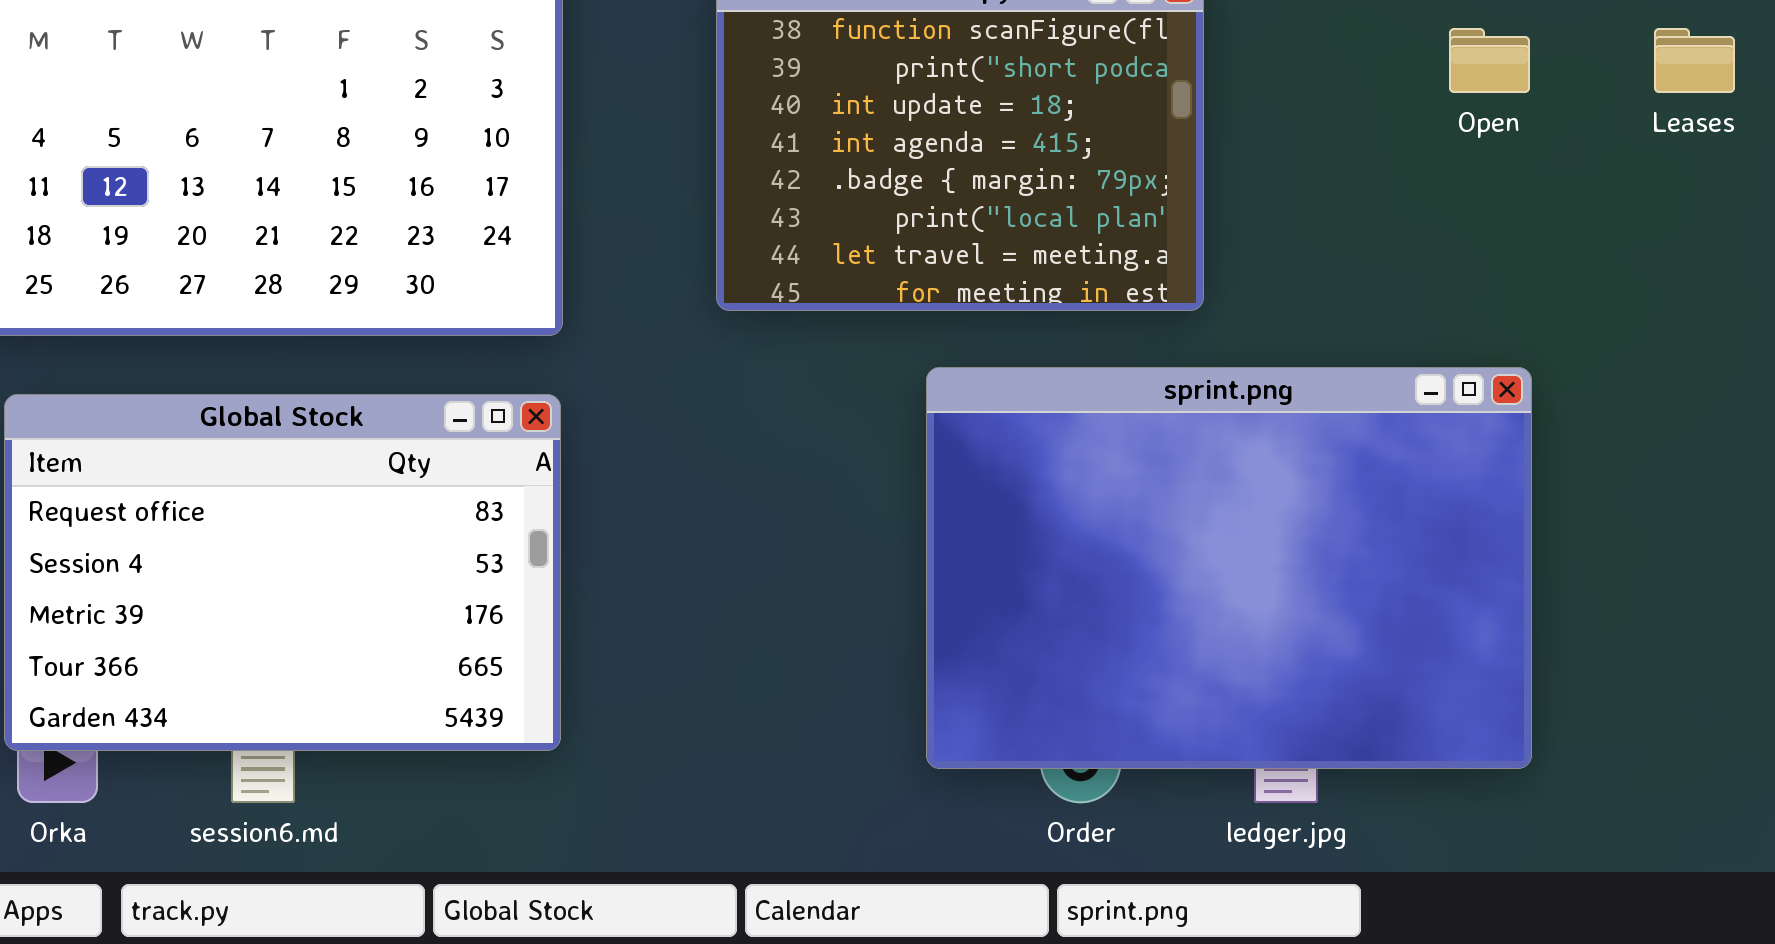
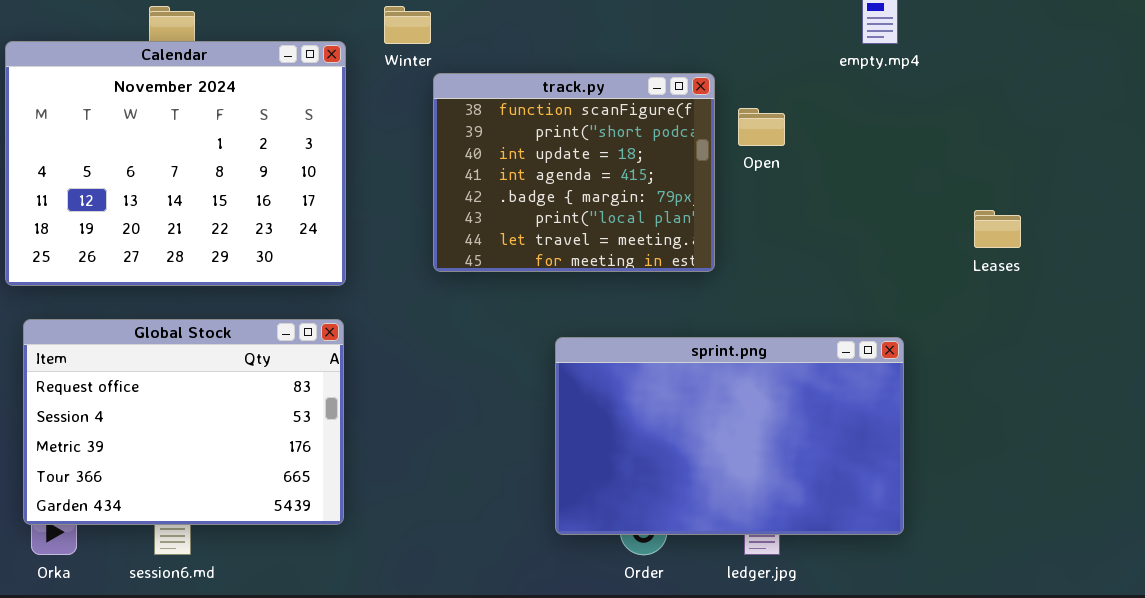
Open: [1449,28,1530,93] -> [738,108,785,146], moved
Leases: [1654,28,1735,93] -> [974,210,1021,248], moved
sprint.png: [926,367,1532,769] -> [555,337,904,535], resized

